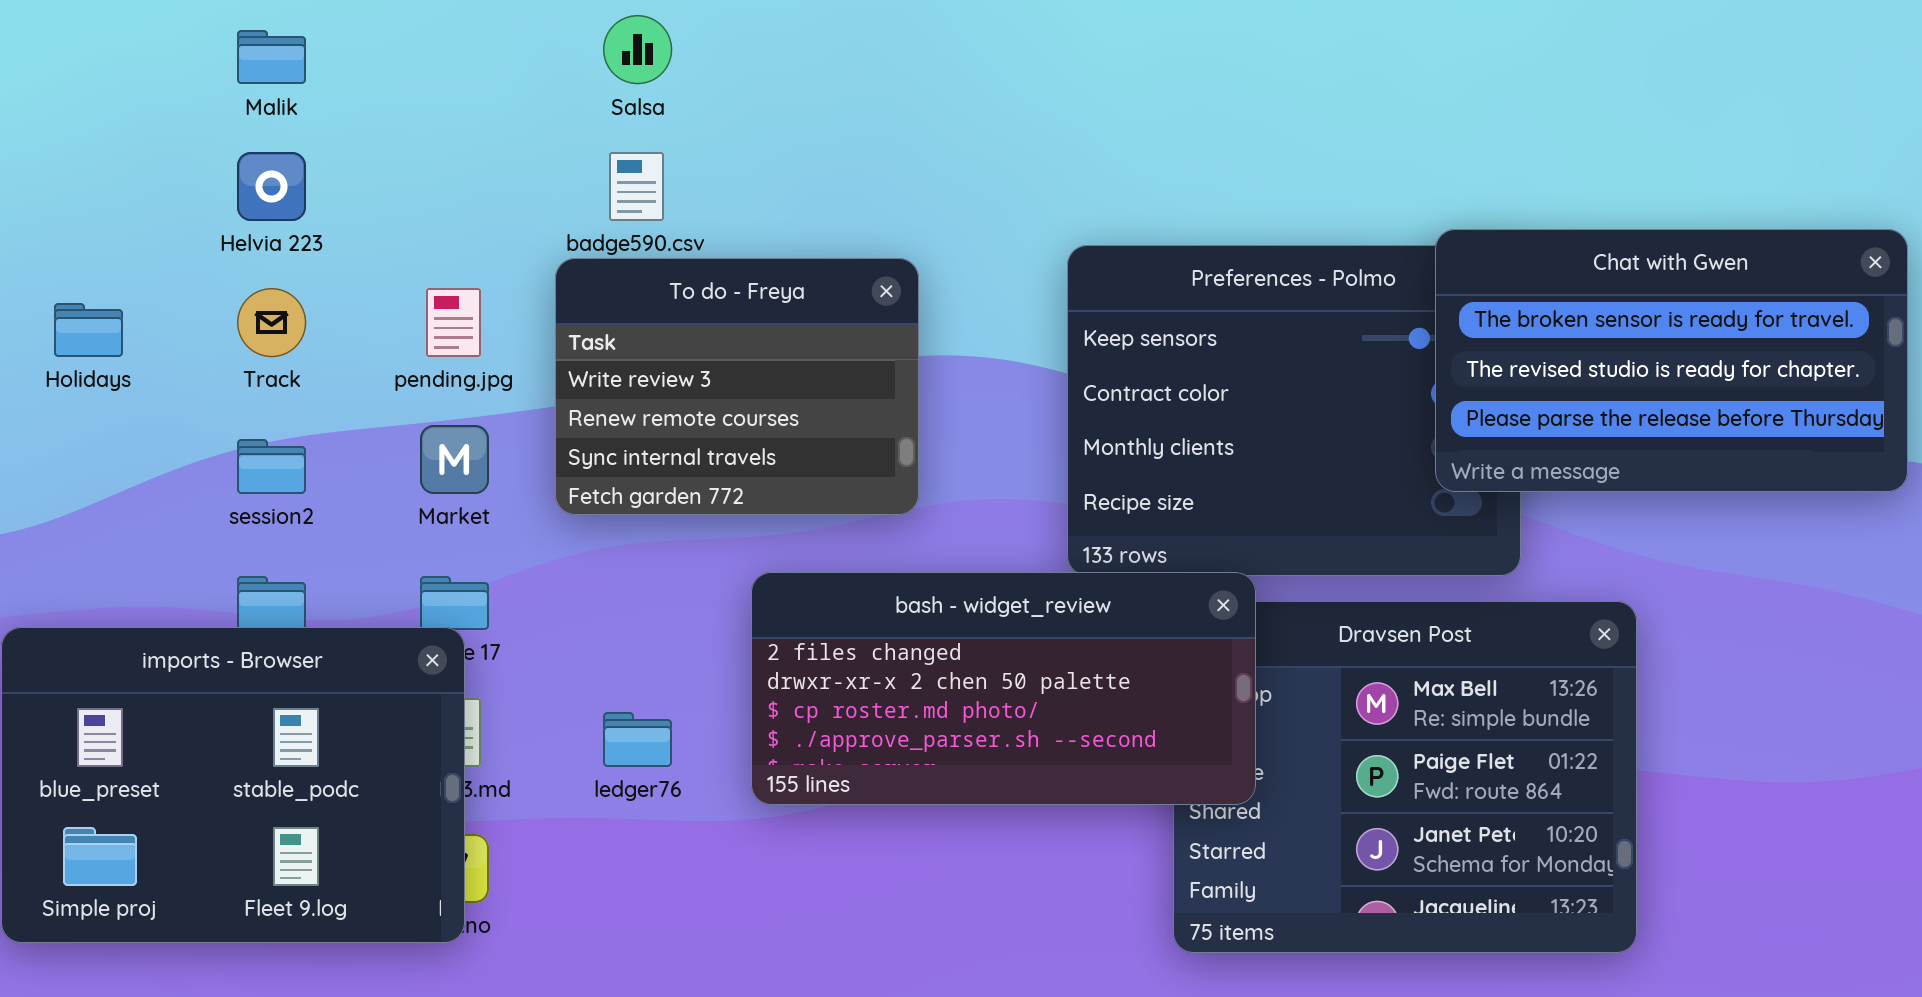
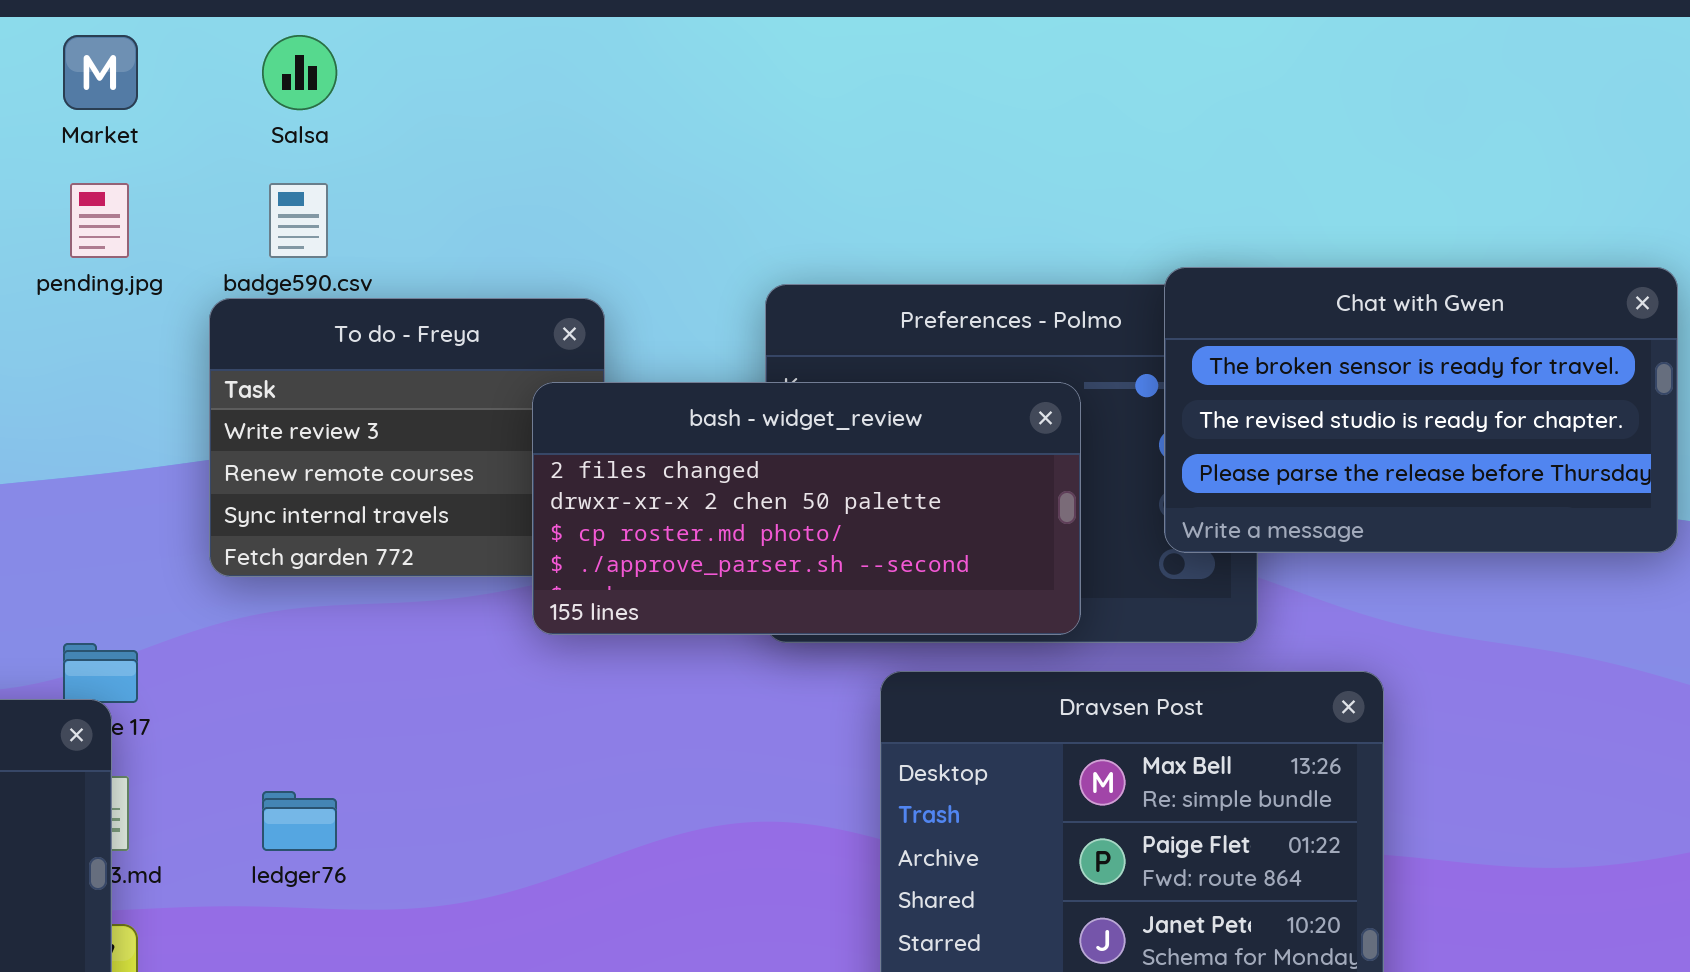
pending.jpg: [426,288,481,357] -> [70,183,129,258], moved
Market: [420,425,489,494] -> [63,35,138,110], moved
bash - widget_review: [751,572,1256,805] -> [532,382,1081,635], moved

